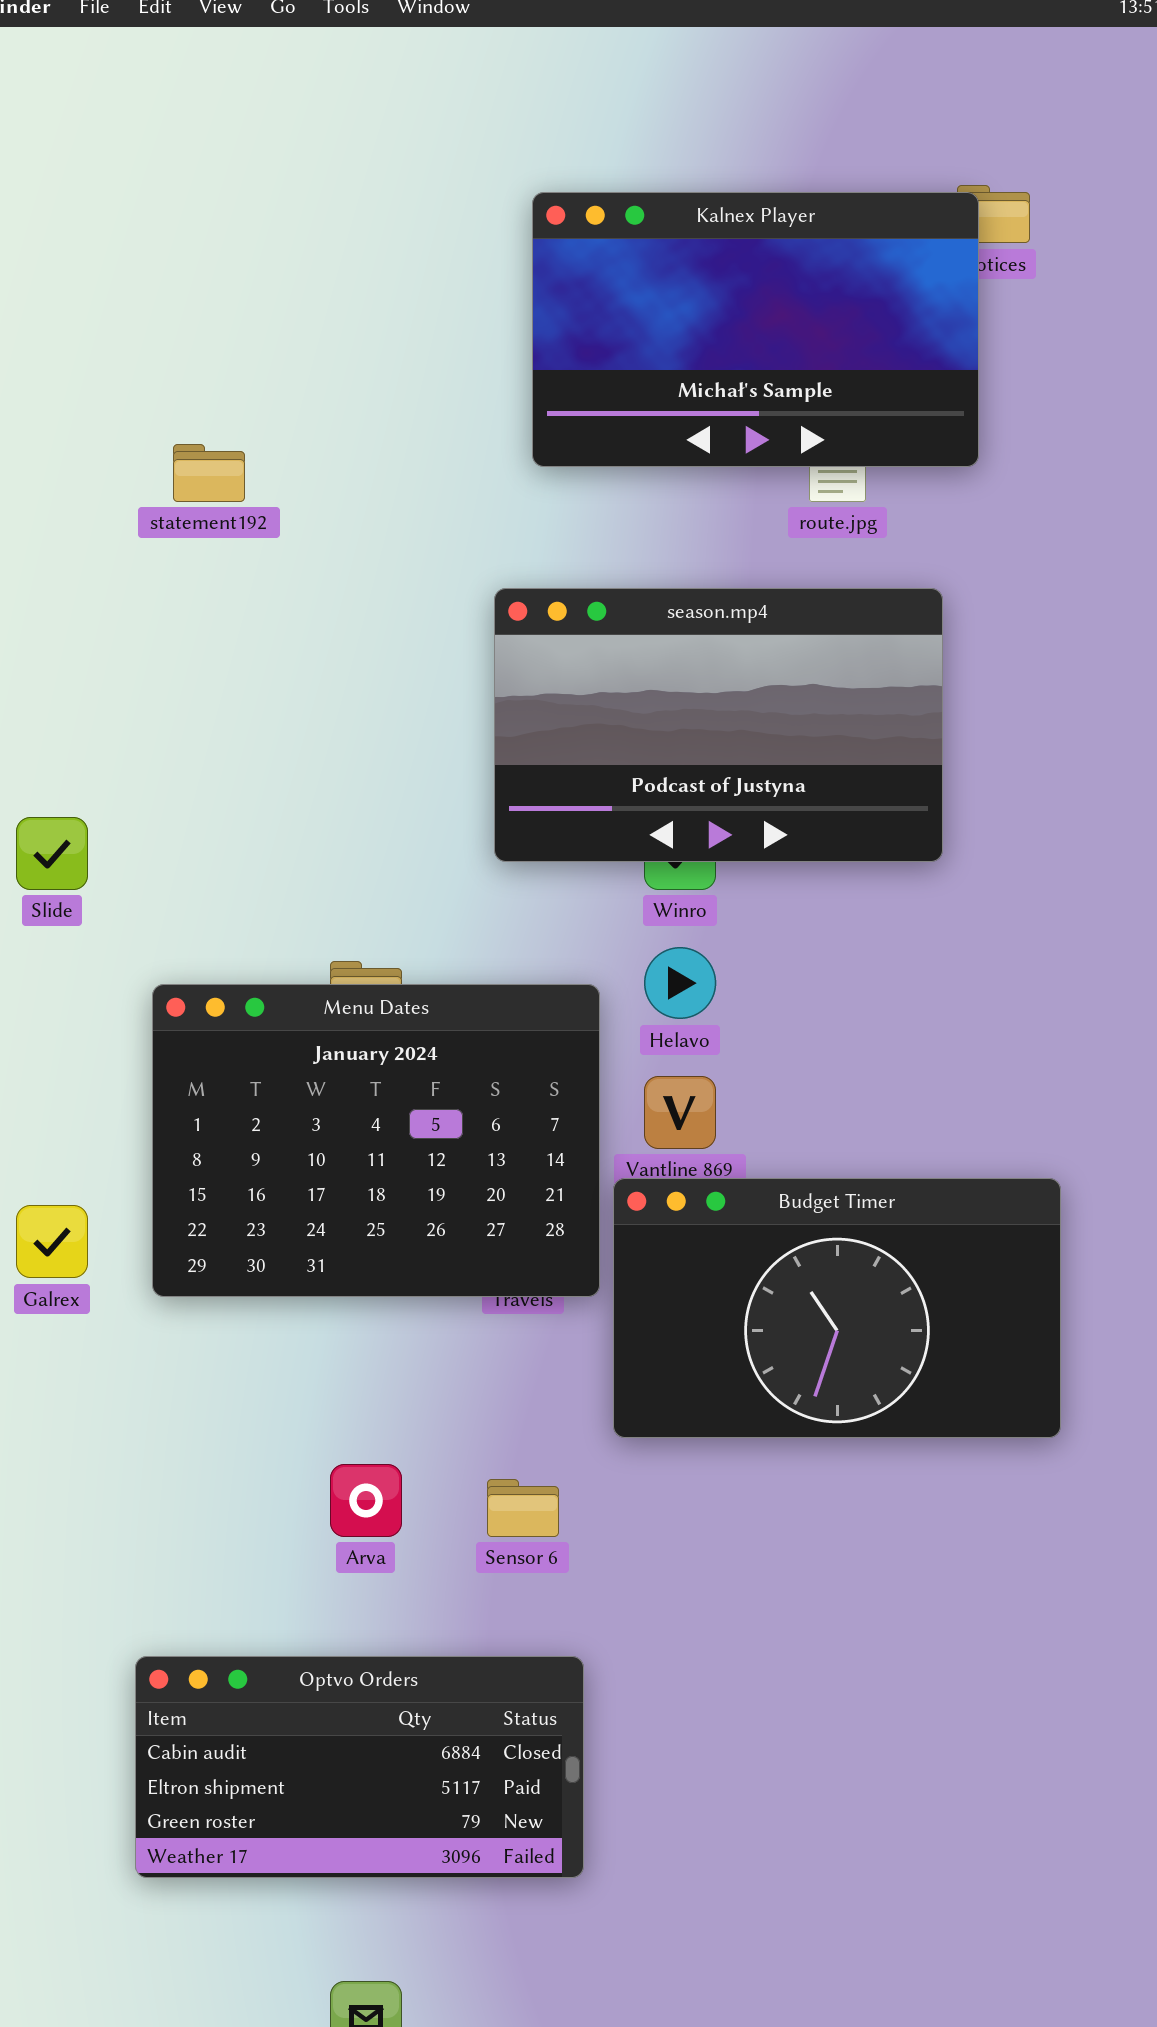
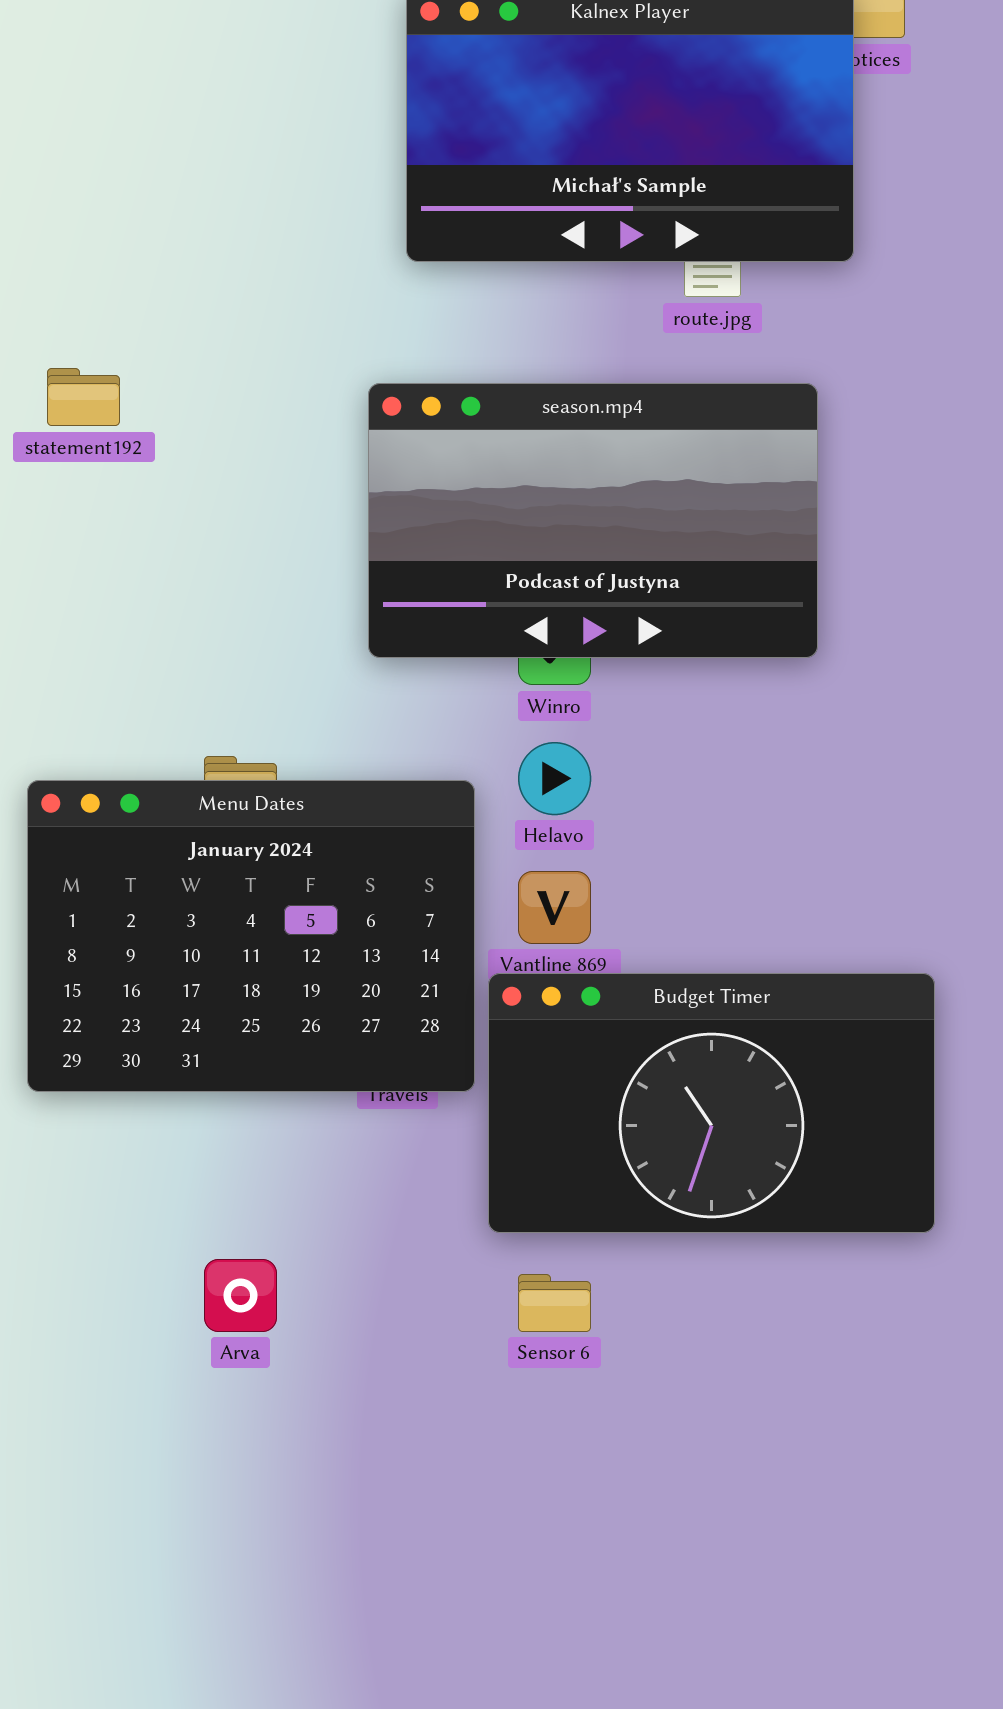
statement192: [173,444,245,502] -> [47,368,120,426], moved
Sensor 6: [487,1479,559,1537] -> [518,1274,591,1332], moved
Optvo Orders: [135,1656,584,1878] -> none, closed

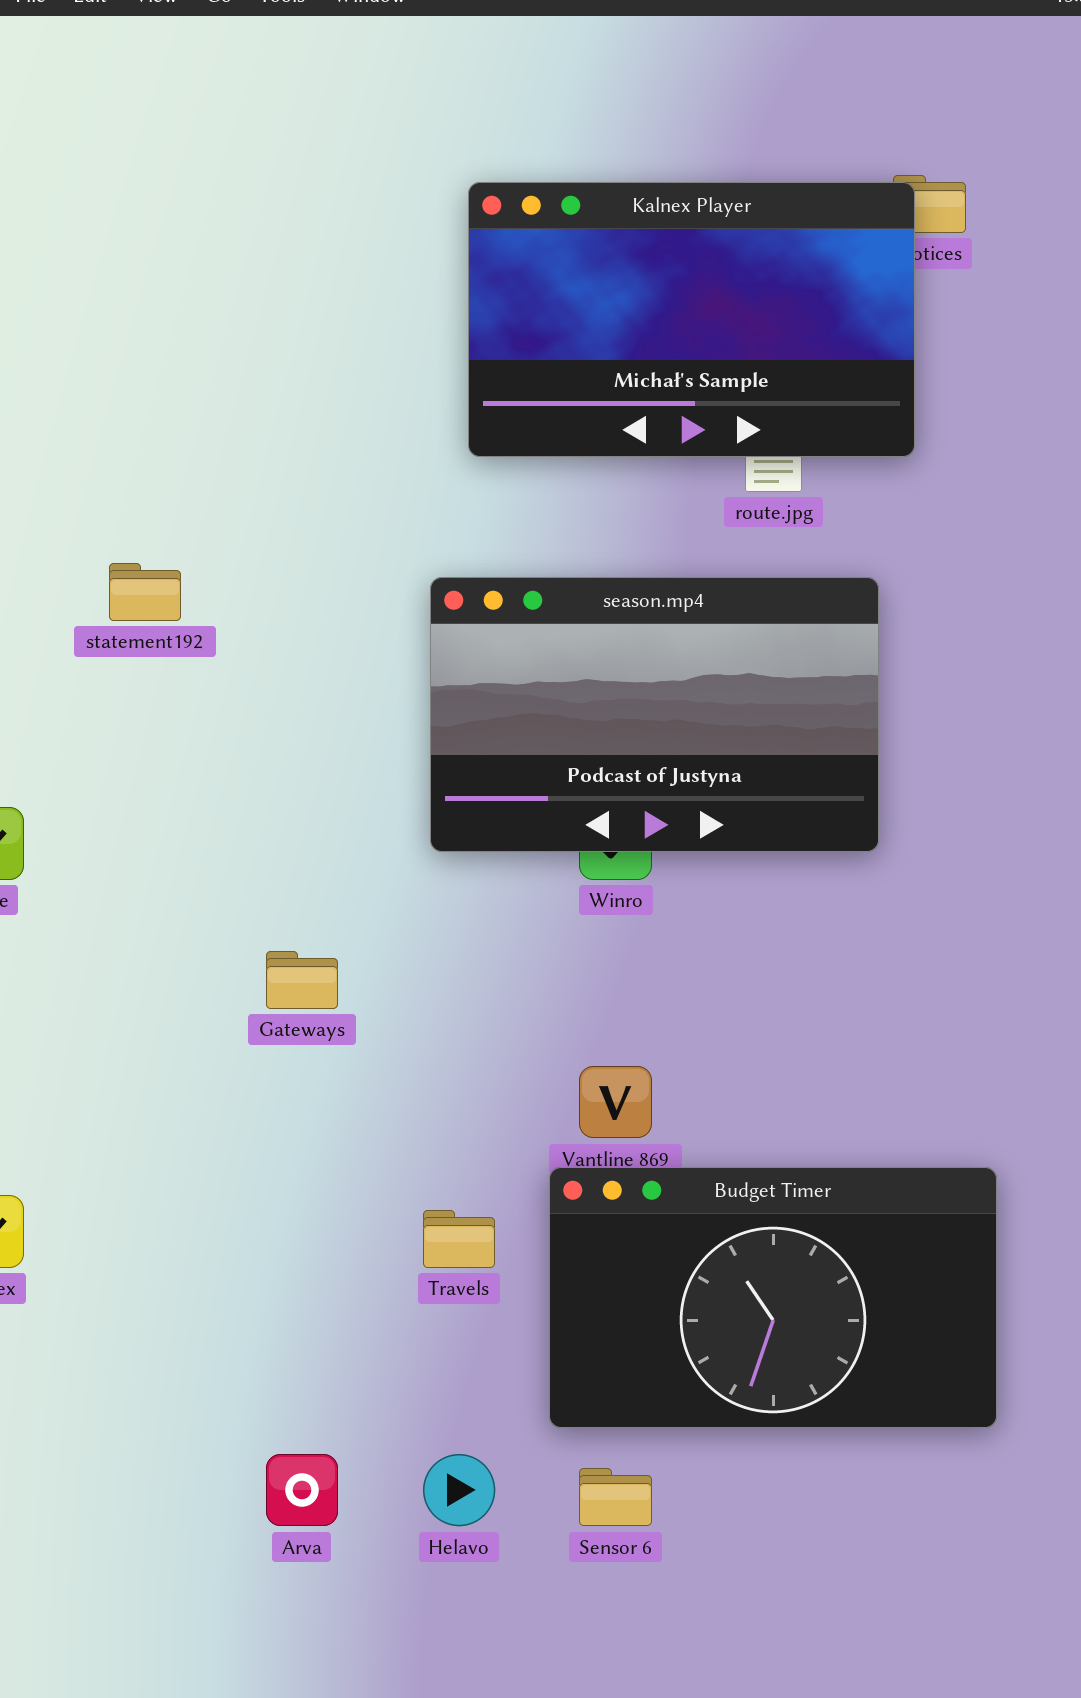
Helavo: [518,742,591,815] -> [423,1454,495,1526], moved
Menu Dates: [27,780,475,1092] -> none, closed

